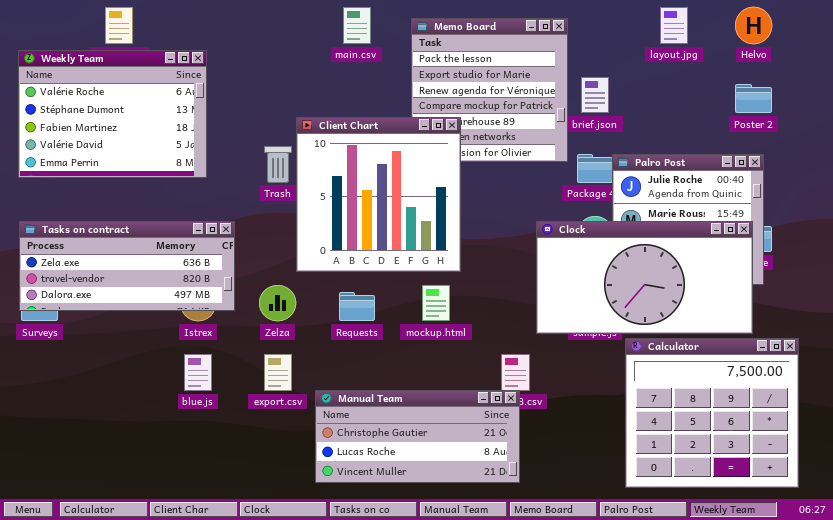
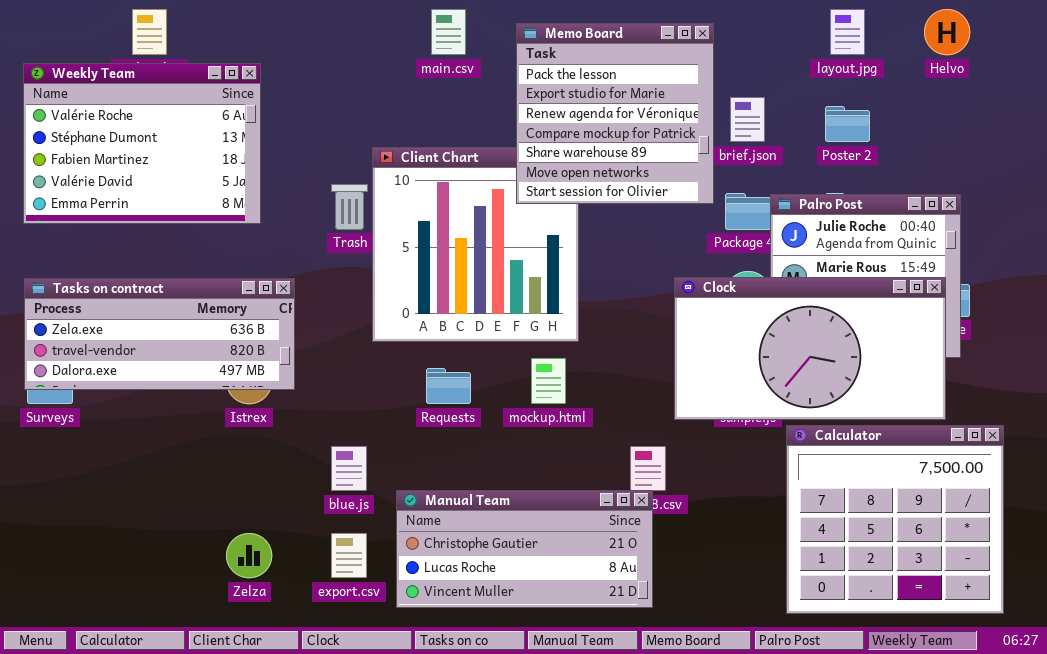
Memo Board: [411,18,568,162] -> [516,23,714,204], raised
Poster 2: [735,84,772,113] -> [825,106,870,142], moved
Zelza: [259,285,296,321] -> [226,533,272,578], moved
blue.js: [184,354,212,391] -> [331,446,367,491], moved
export.csv: [264,354,292,391] -> [331,533,367,578], moved

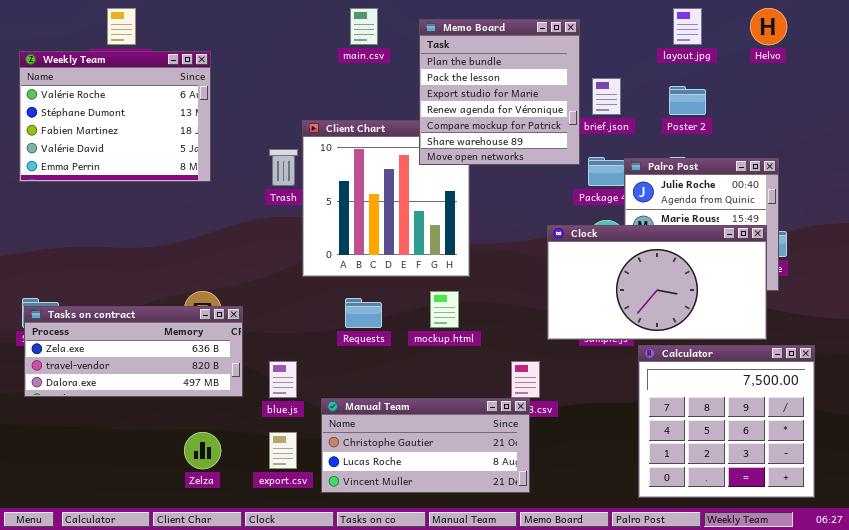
Memo Board: [516,23,714,204] -> [419,19,580,165], scrolled up 1 row
Tasks on contract: [24,278,295,390] -> [24,306,243,397], moved

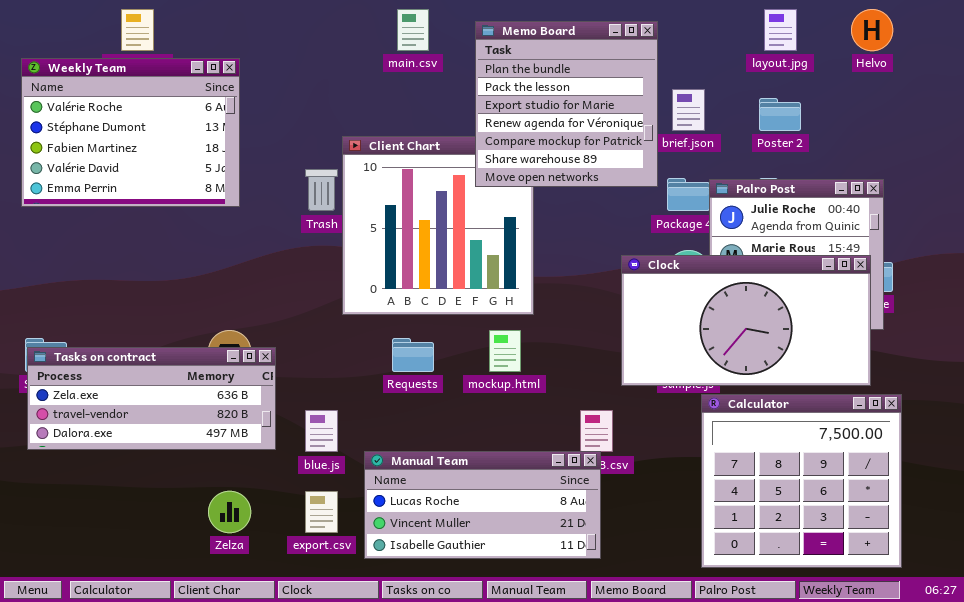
Calculator: [638,345,815,498] -> [701,394,902,568], moved
Manual Team: [321,398,530,493] -> [364,451,601,559], scrolled down 1 row

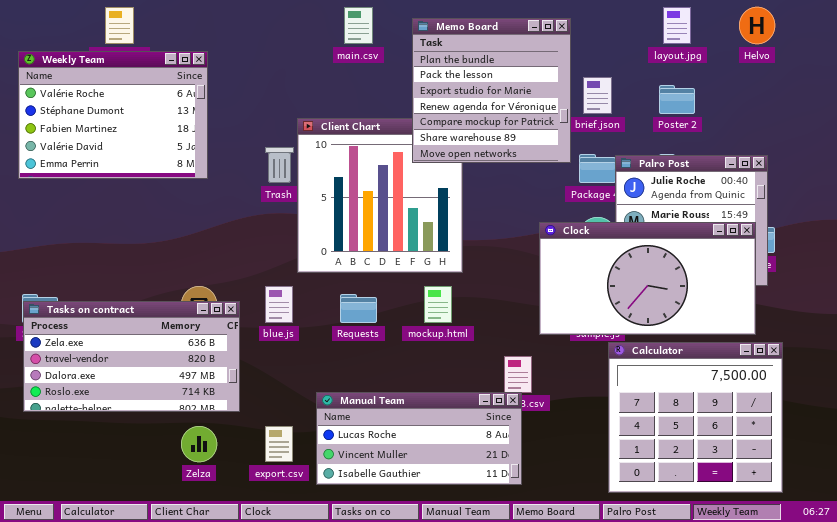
Tasks on contract: [27,347,276,450] -> [23,301,240,412], resized
blue.js: [305,410,338,452] -> [265,286,293,323], moved

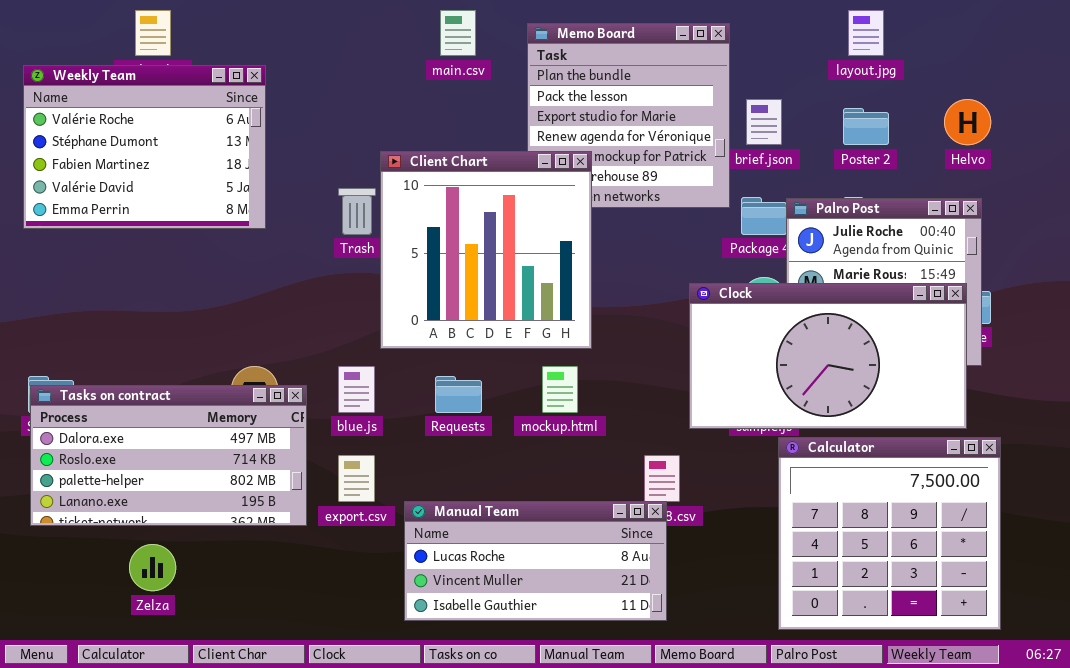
Helvo: [739,7,775,44] -> [944,99,991,145], moved
Client Chart: [297,118,463,273] -> [380,151,592,349], raised
Tasks on contract: [23,301,240,412] -> [30,385,307,526], scrolled down 2 rows
Zelza: [181,426,217,462] -> [129,544,176,591], moved
export.csv: [265,426,293,462] -> [338,455,375,502], moved

